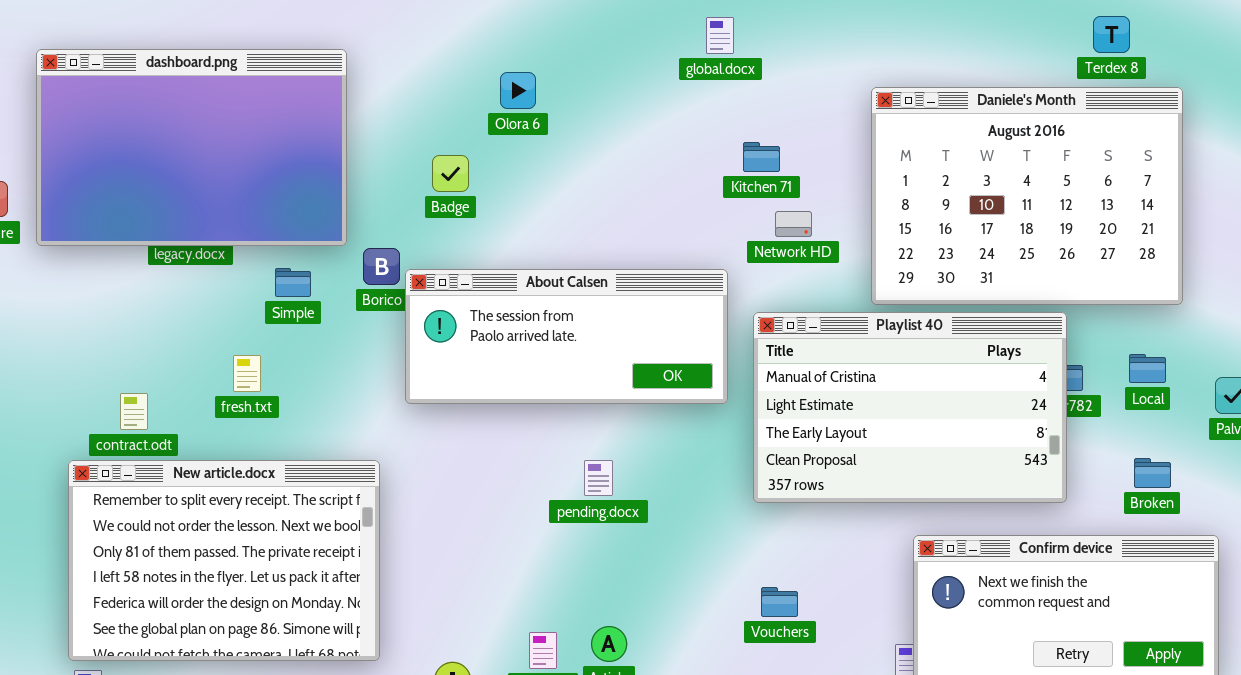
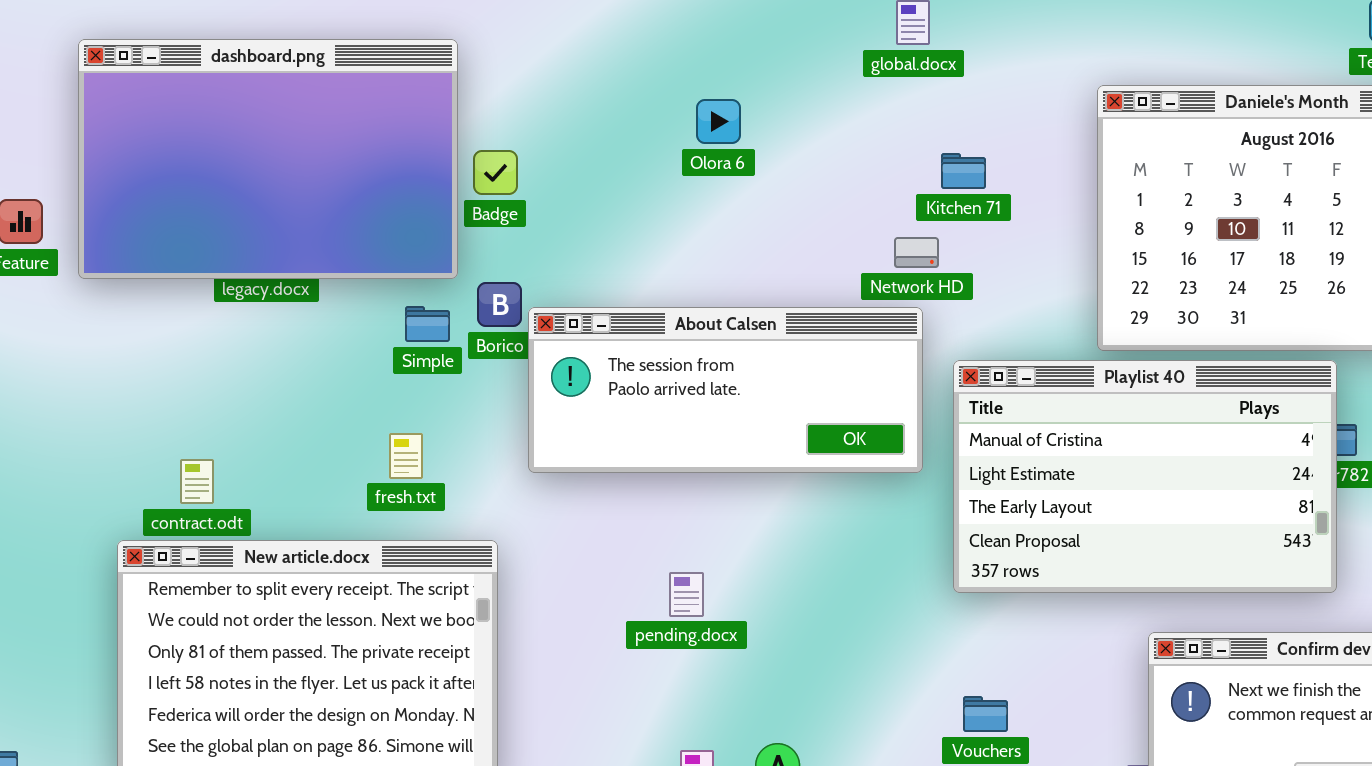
Olora 6: [500,72,536,109] -> [696,99,741,144], moved
Badge: [432,155,469,192] -> [473,150,518,195], moved
Network HD: [775,211,812,237] -> [894,237,939,268], moved
Simple: [275,268,311,297] -> [405,306,450,342], moved
fresh.txt: [233,355,261,392] -> [389,433,423,479], moved
pending.docx: [584,460,613,496] -> [669,572,704,617], moved

